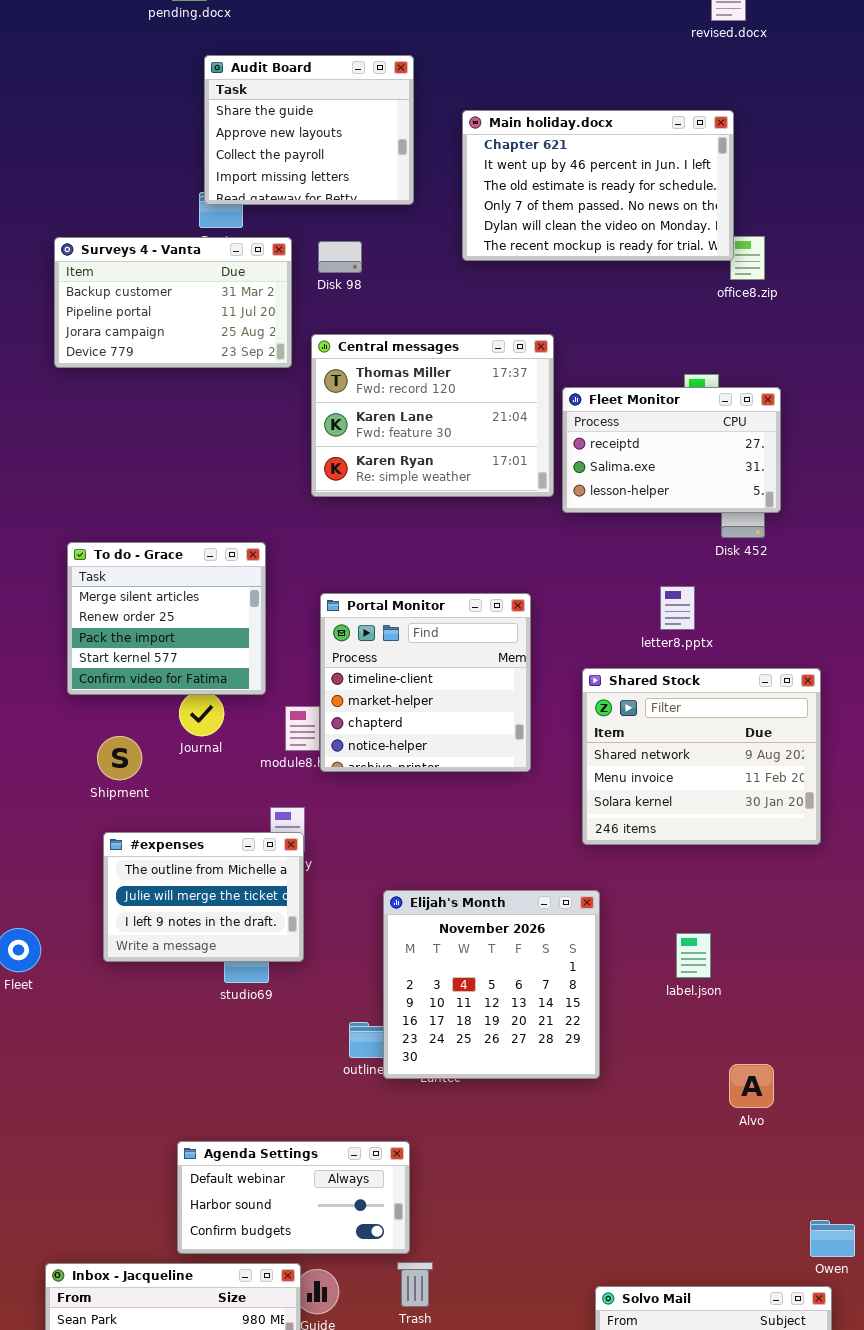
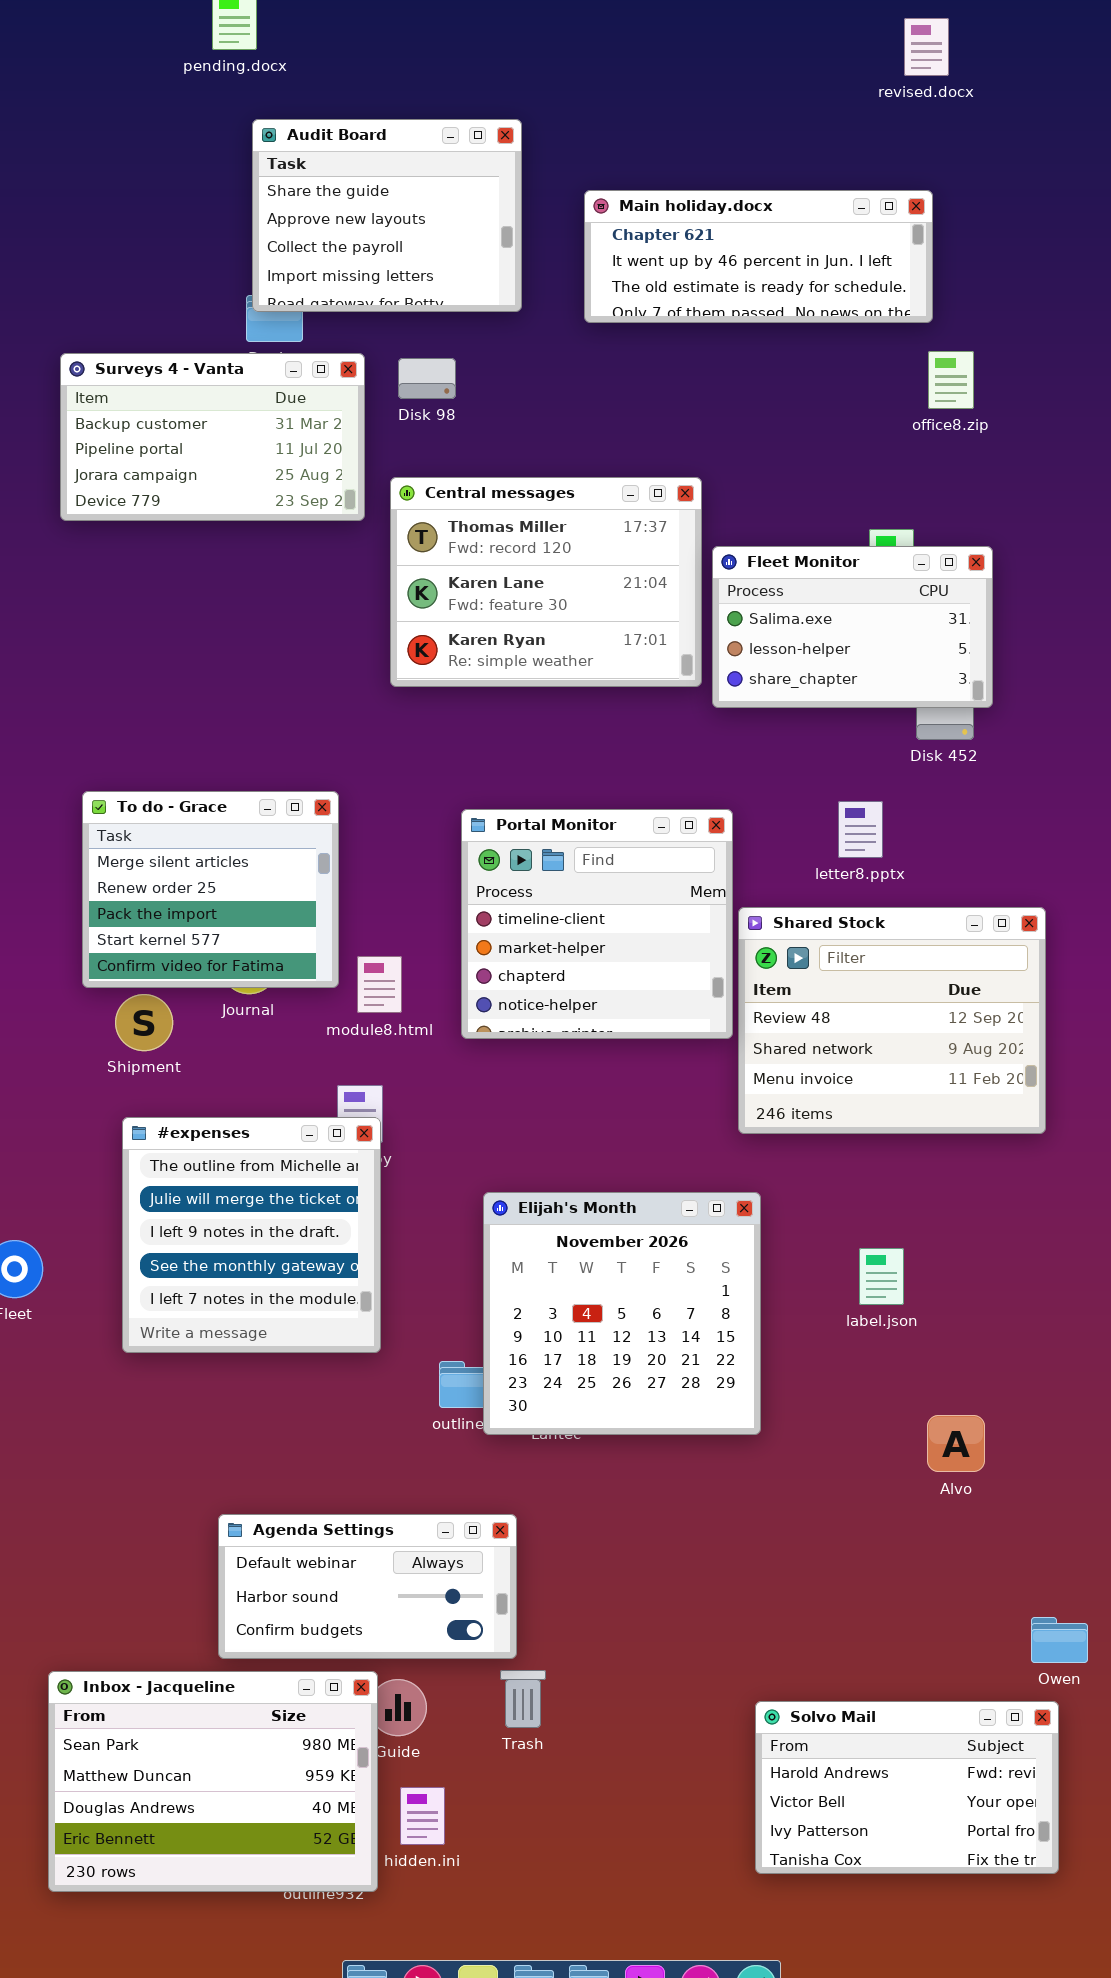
Main holiday.docx: [462,110,734,261] -> [584,190,933,323], resized
Fleet Monitor: [562,387,781,513] -> [712,546,993,708], scrolled down 1 row
To do - Grace: [67,542,266,695] -> [82,791,339,988], moved
Portal Monitor: [320,593,531,772] -> [461,809,733,1039], moved
Shared Stock: [582,668,821,845] -> [738,907,1046,1134], scrolled up 1 row
#expenses: [103,832,304,962] -> [122,1117,381,1353], resized

